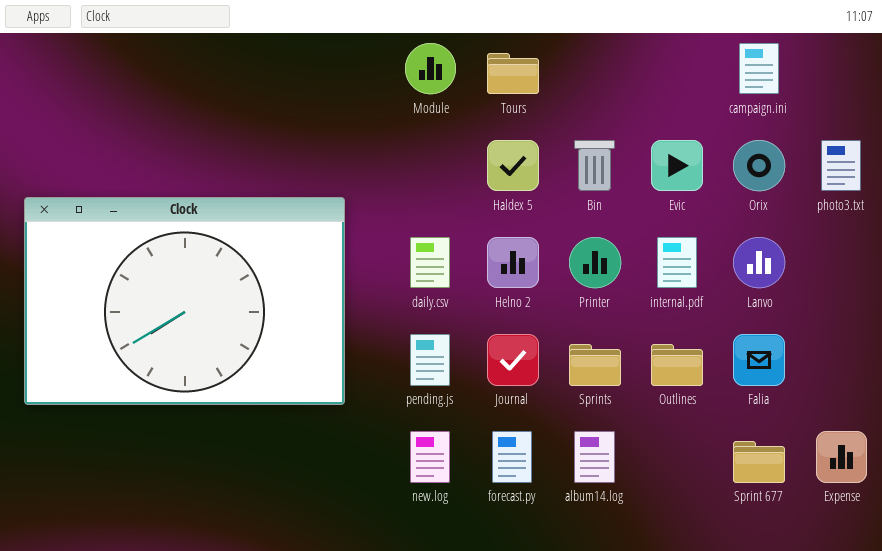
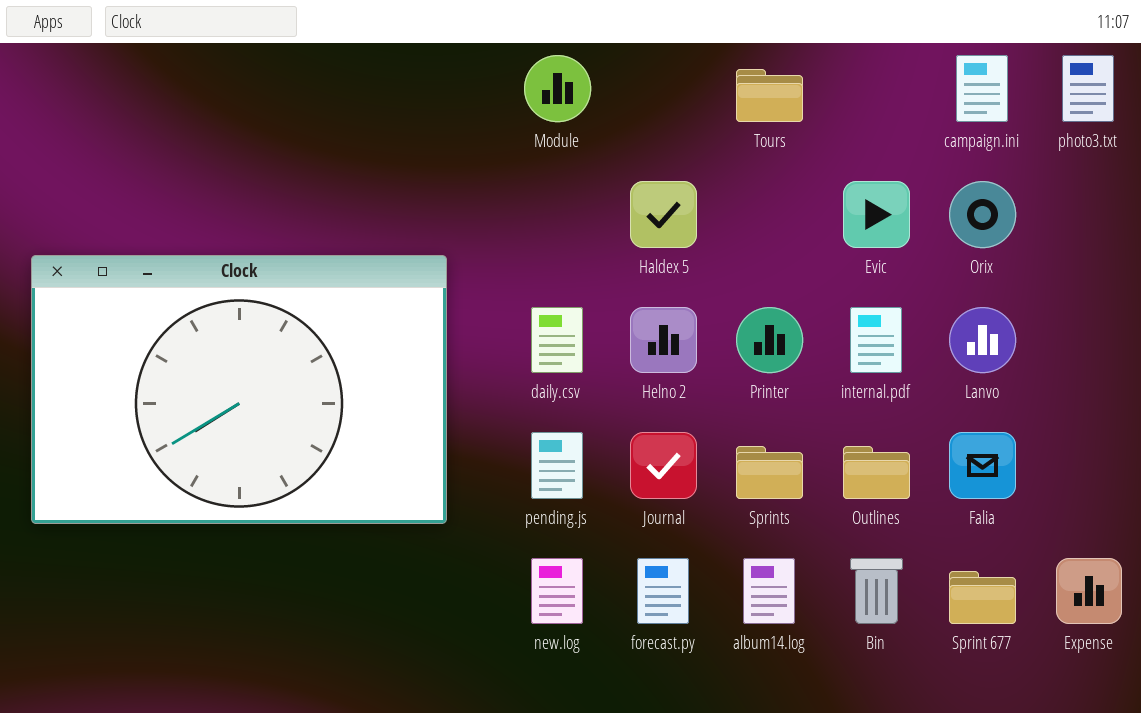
Tours: [487,53,539,94] -> [736,69,803,122], moved
Bin: [574,140,615,191] -> [850,558,903,624], moved
photo3.txt: [821,140,861,191] -> [1062,55,1114,122], moved

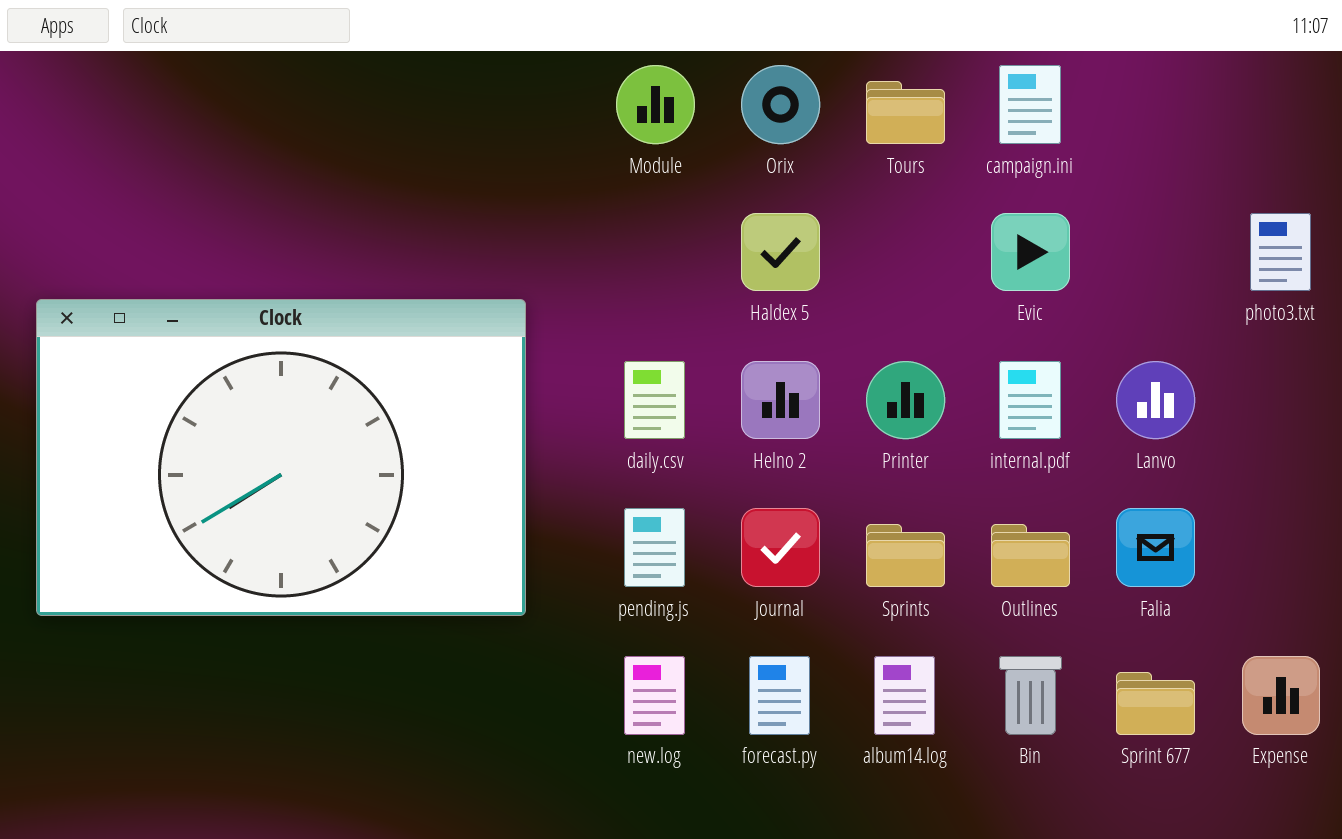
campaign.ini: [956,55,1008,122] -> [999,65,1061,144], moved
photo3.txt: [1062,55,1114,122] -> [1250,213,1311,291], moved
Orix: [949,181,1016,248] -> [741,65,820,144], moved

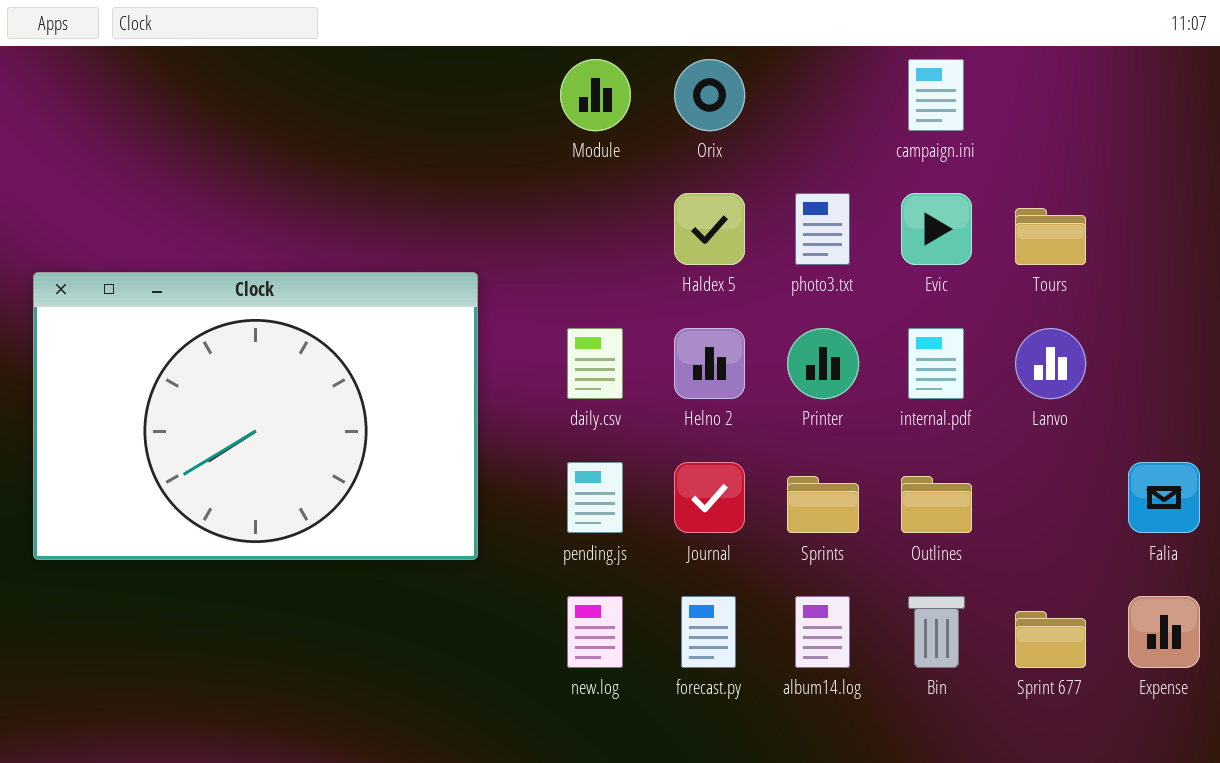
Tours: [866,81,945,144] -> [1015,208,1086,265], moved
photo3.txt: [1250,213,1311,291] -> [795,193,850,265], moved
Falia: [1116,508,1195,587] -> [1128,462,1200,533], moved

